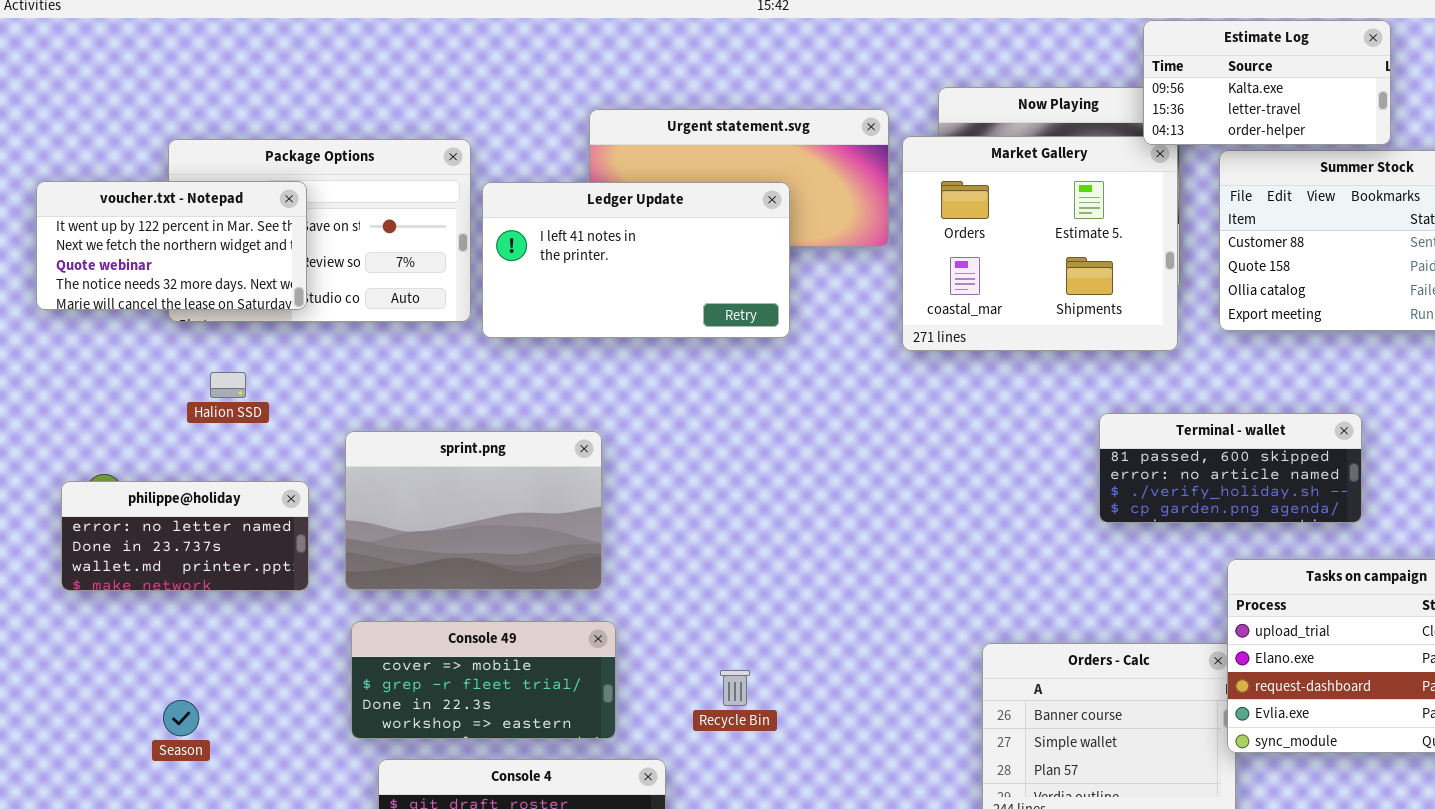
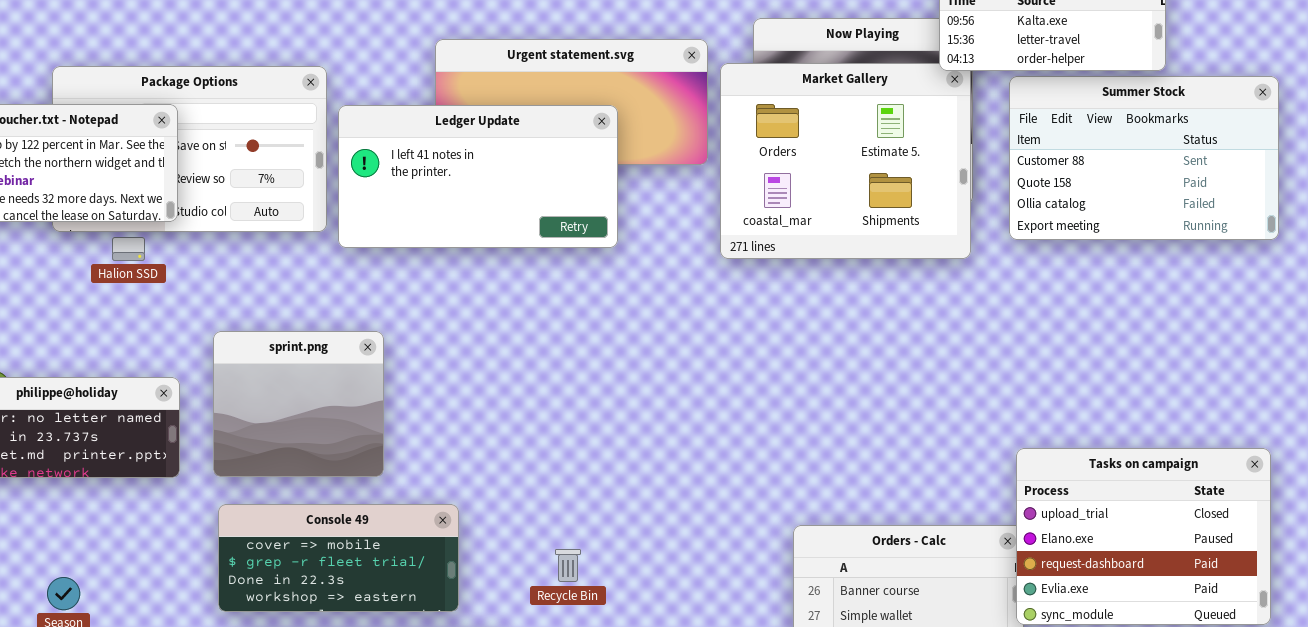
Halion SSD: [210,372,246,398] -> [112,237,145,261], moved
Terminal - wallet: [1099,413,1362,523] -> none, closed
sprint.png: [345,431,602,590] -> [213,331,384,477], resized

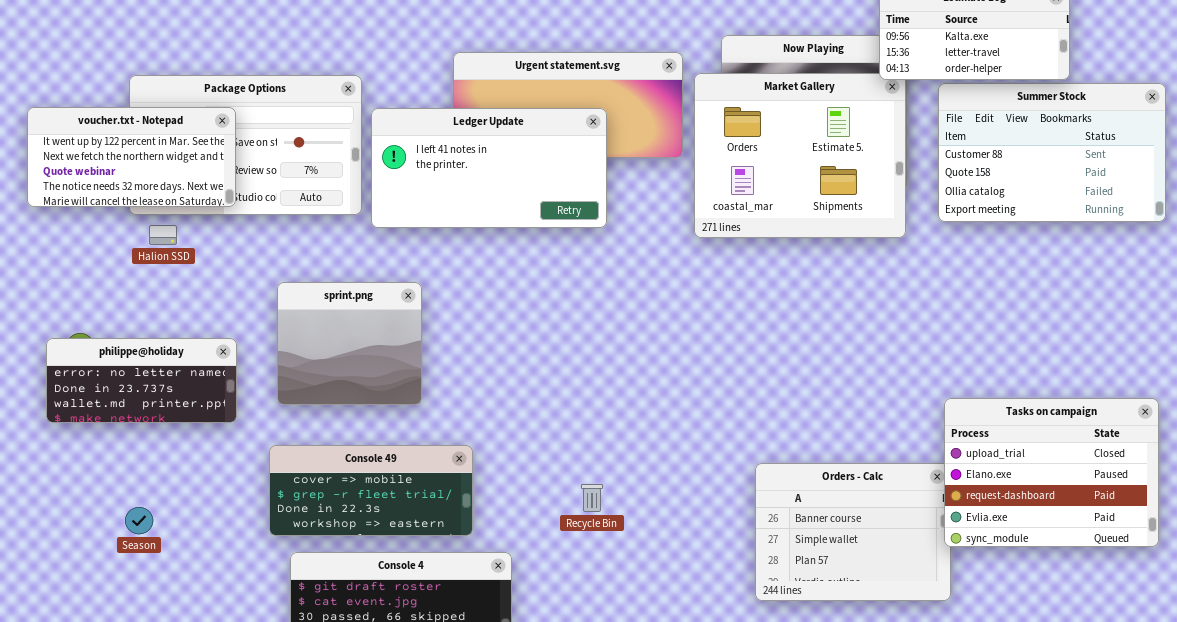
Halion SSD: [112,237,145,261] -> [149,225,177,245], moved
sprint.png: [213,331,384,477] -> [277,282,422,405], moved
Recycle Bin: [555,549,581,582] -> [581,484,603,512], moved

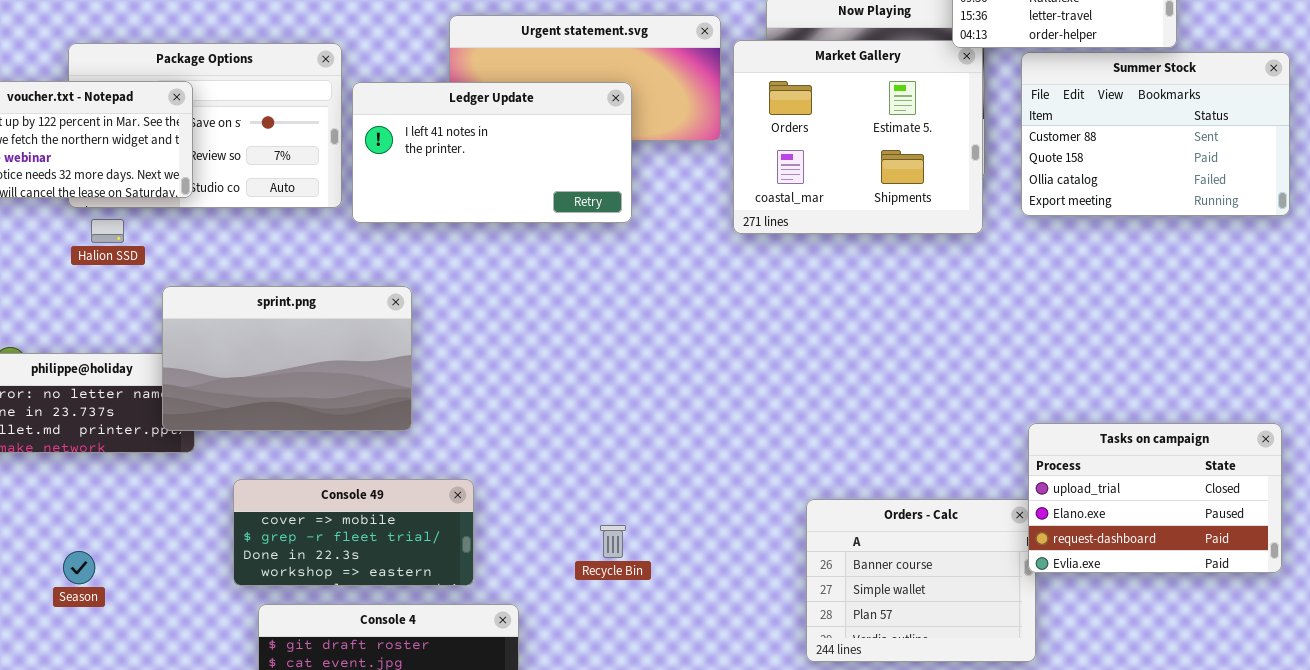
sprint.png: [277,282,422,405] -> [162,286,412,431], resized
Tasks on campaign: [944,398,1159,547] -> [1028,423,1282,573], resized

